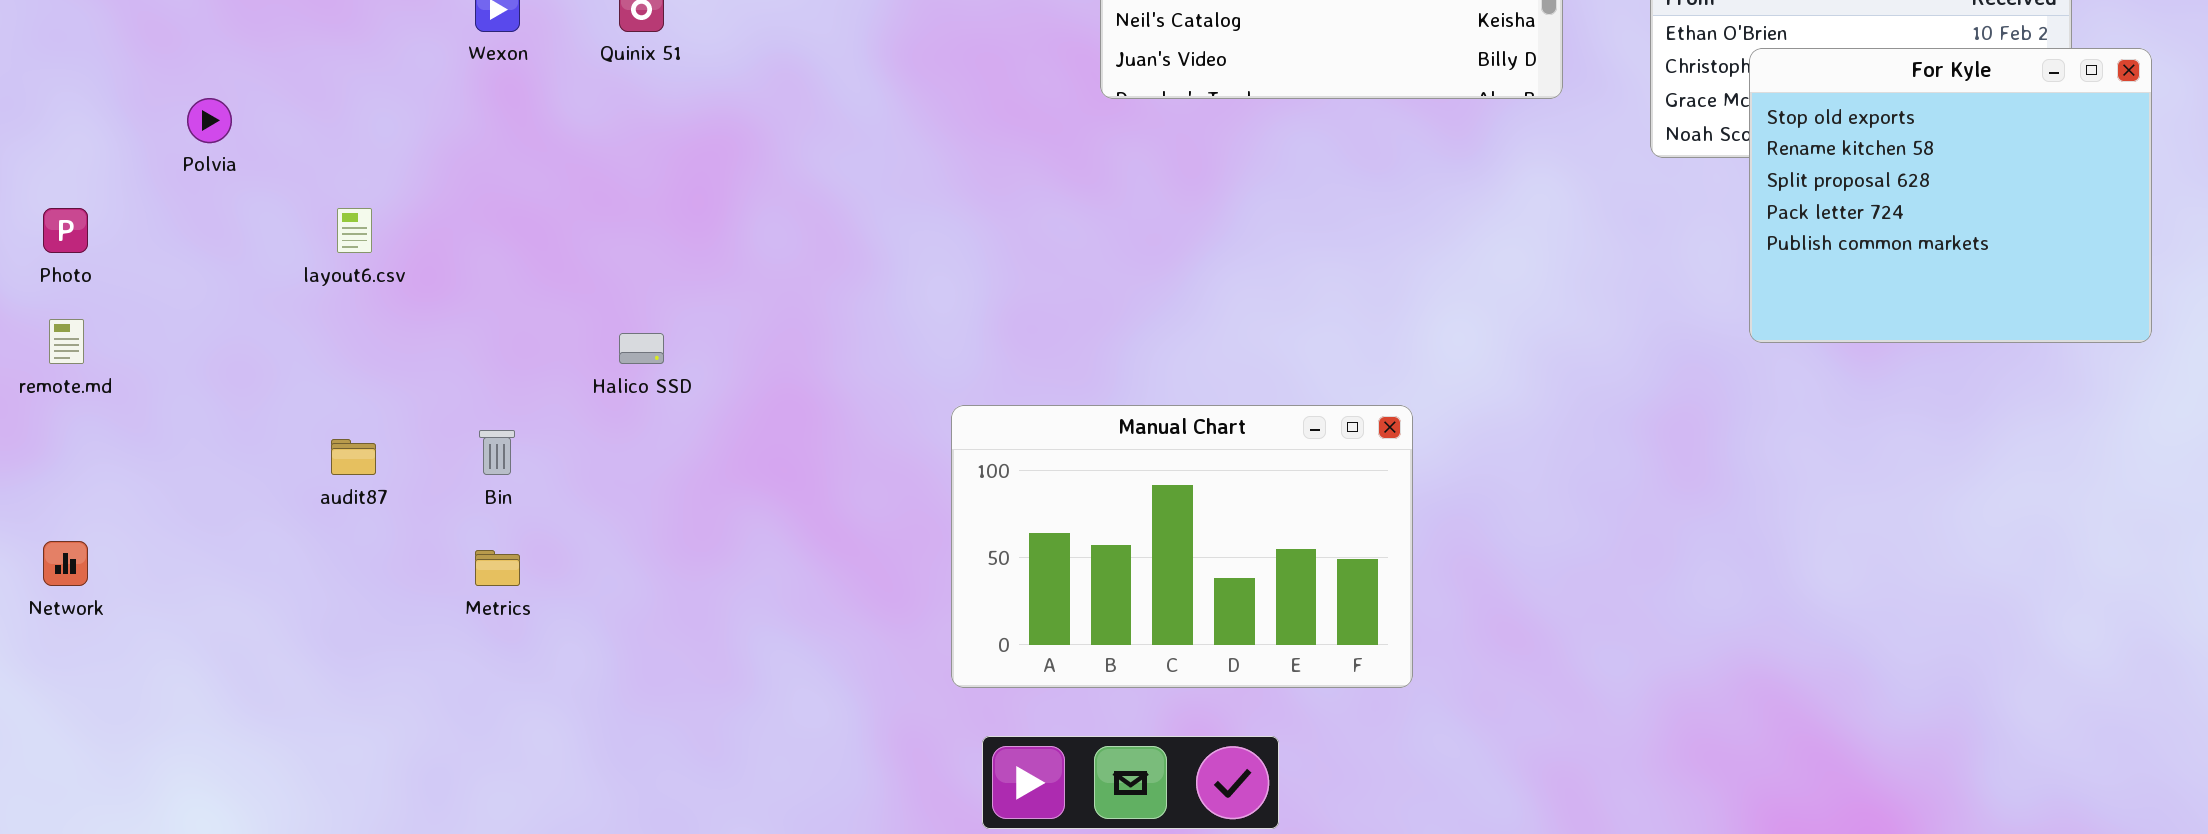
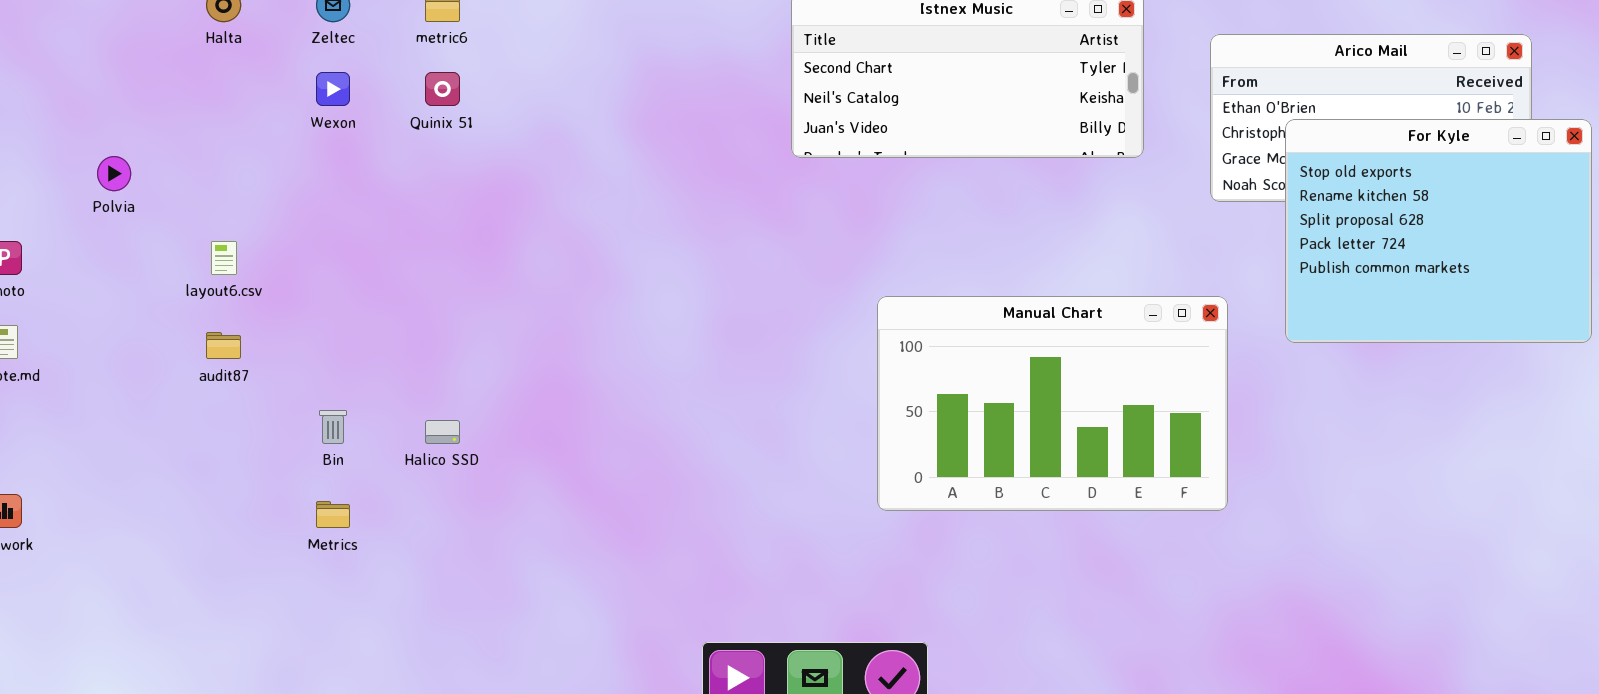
Halico SSD: [619,333,664,364] -> [425,420,460,444], moved
Manual Chart: [951,405,1413,688] -> [877,296,1228,511], moved
audit87: [331,439,376,475] -> [206,332,241,359], moved

